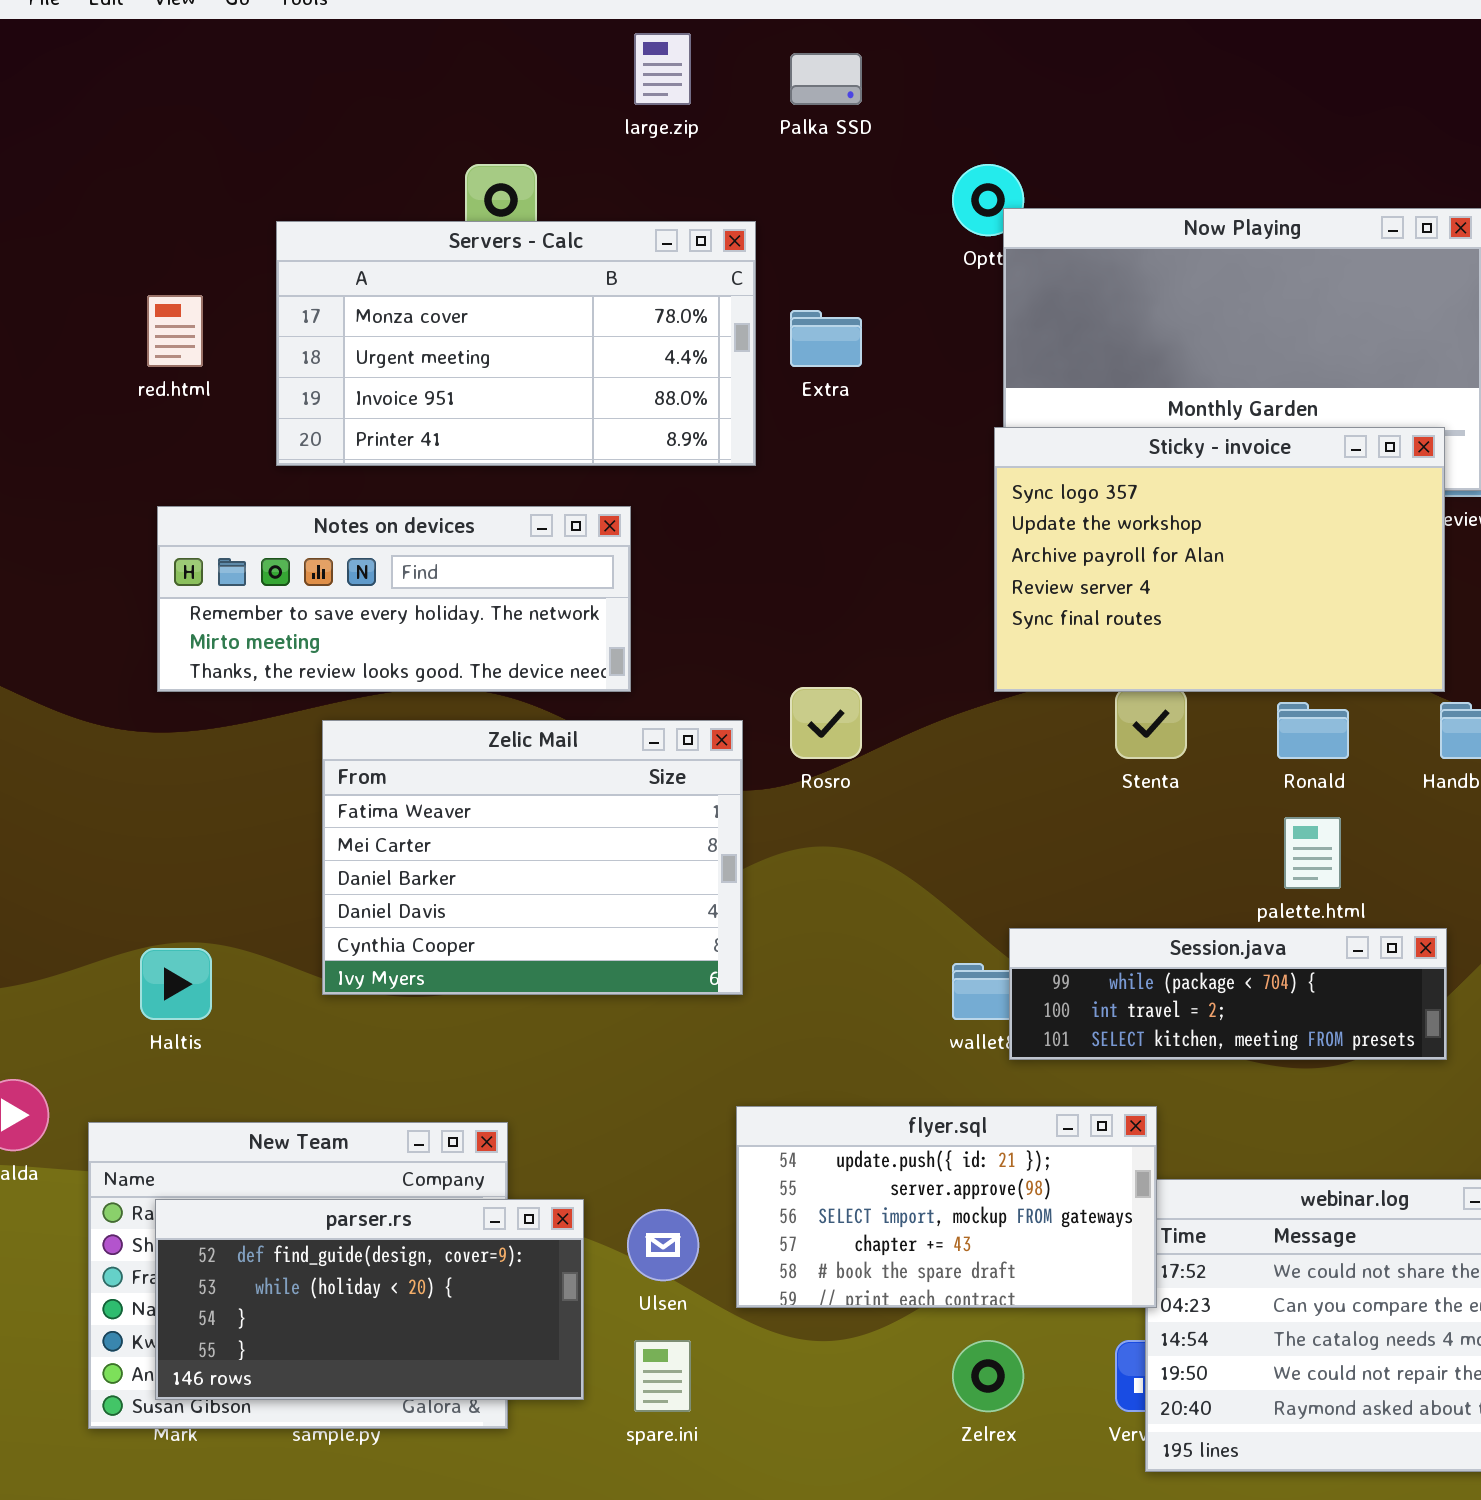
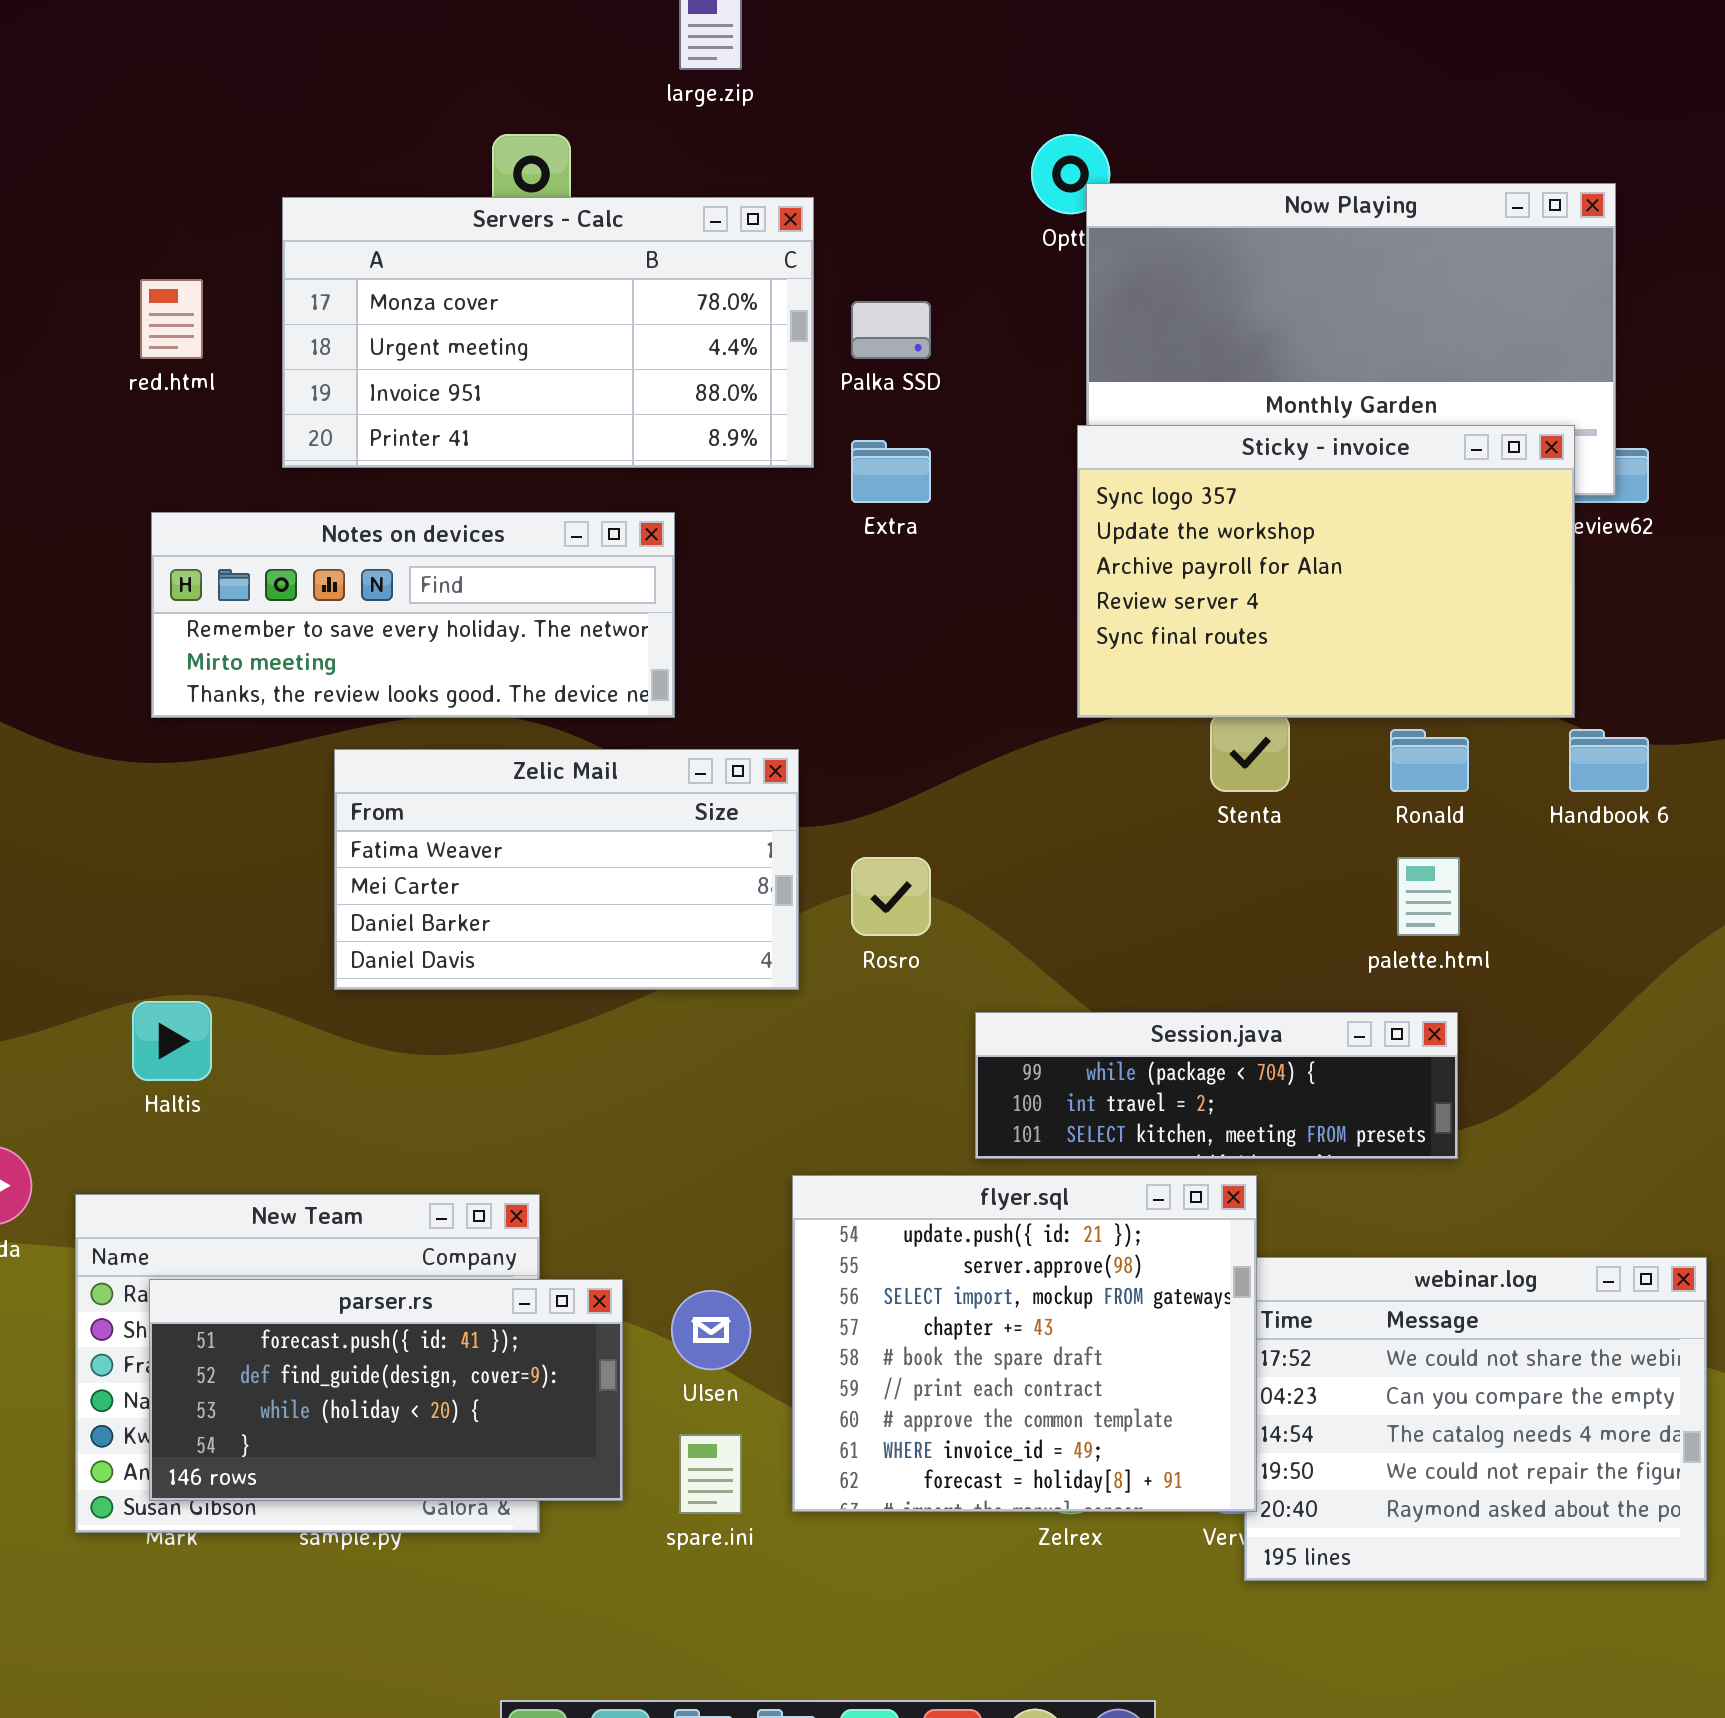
Palka SSD: [790,53,862,105] -> [851,301,931,359], moved
Extra: [790,310,862,367] -> [851,440,931,503], moved
Rosro: [790,687,862,759] -> [851,857,931,936], moved
Zelic Mail: [322,720,743,995] -> [334,749,799,990], resized
Session.java: [1009,928,1447,1060] -> [975,1012,1458,1159], moved
flyer.sql: [736,1106,1157,1308] -> [792,1175,1257,1512], resized
parser.rs: [155,1199,584,1400] -> [149,1279,623,1501], scrolled up 1 row

